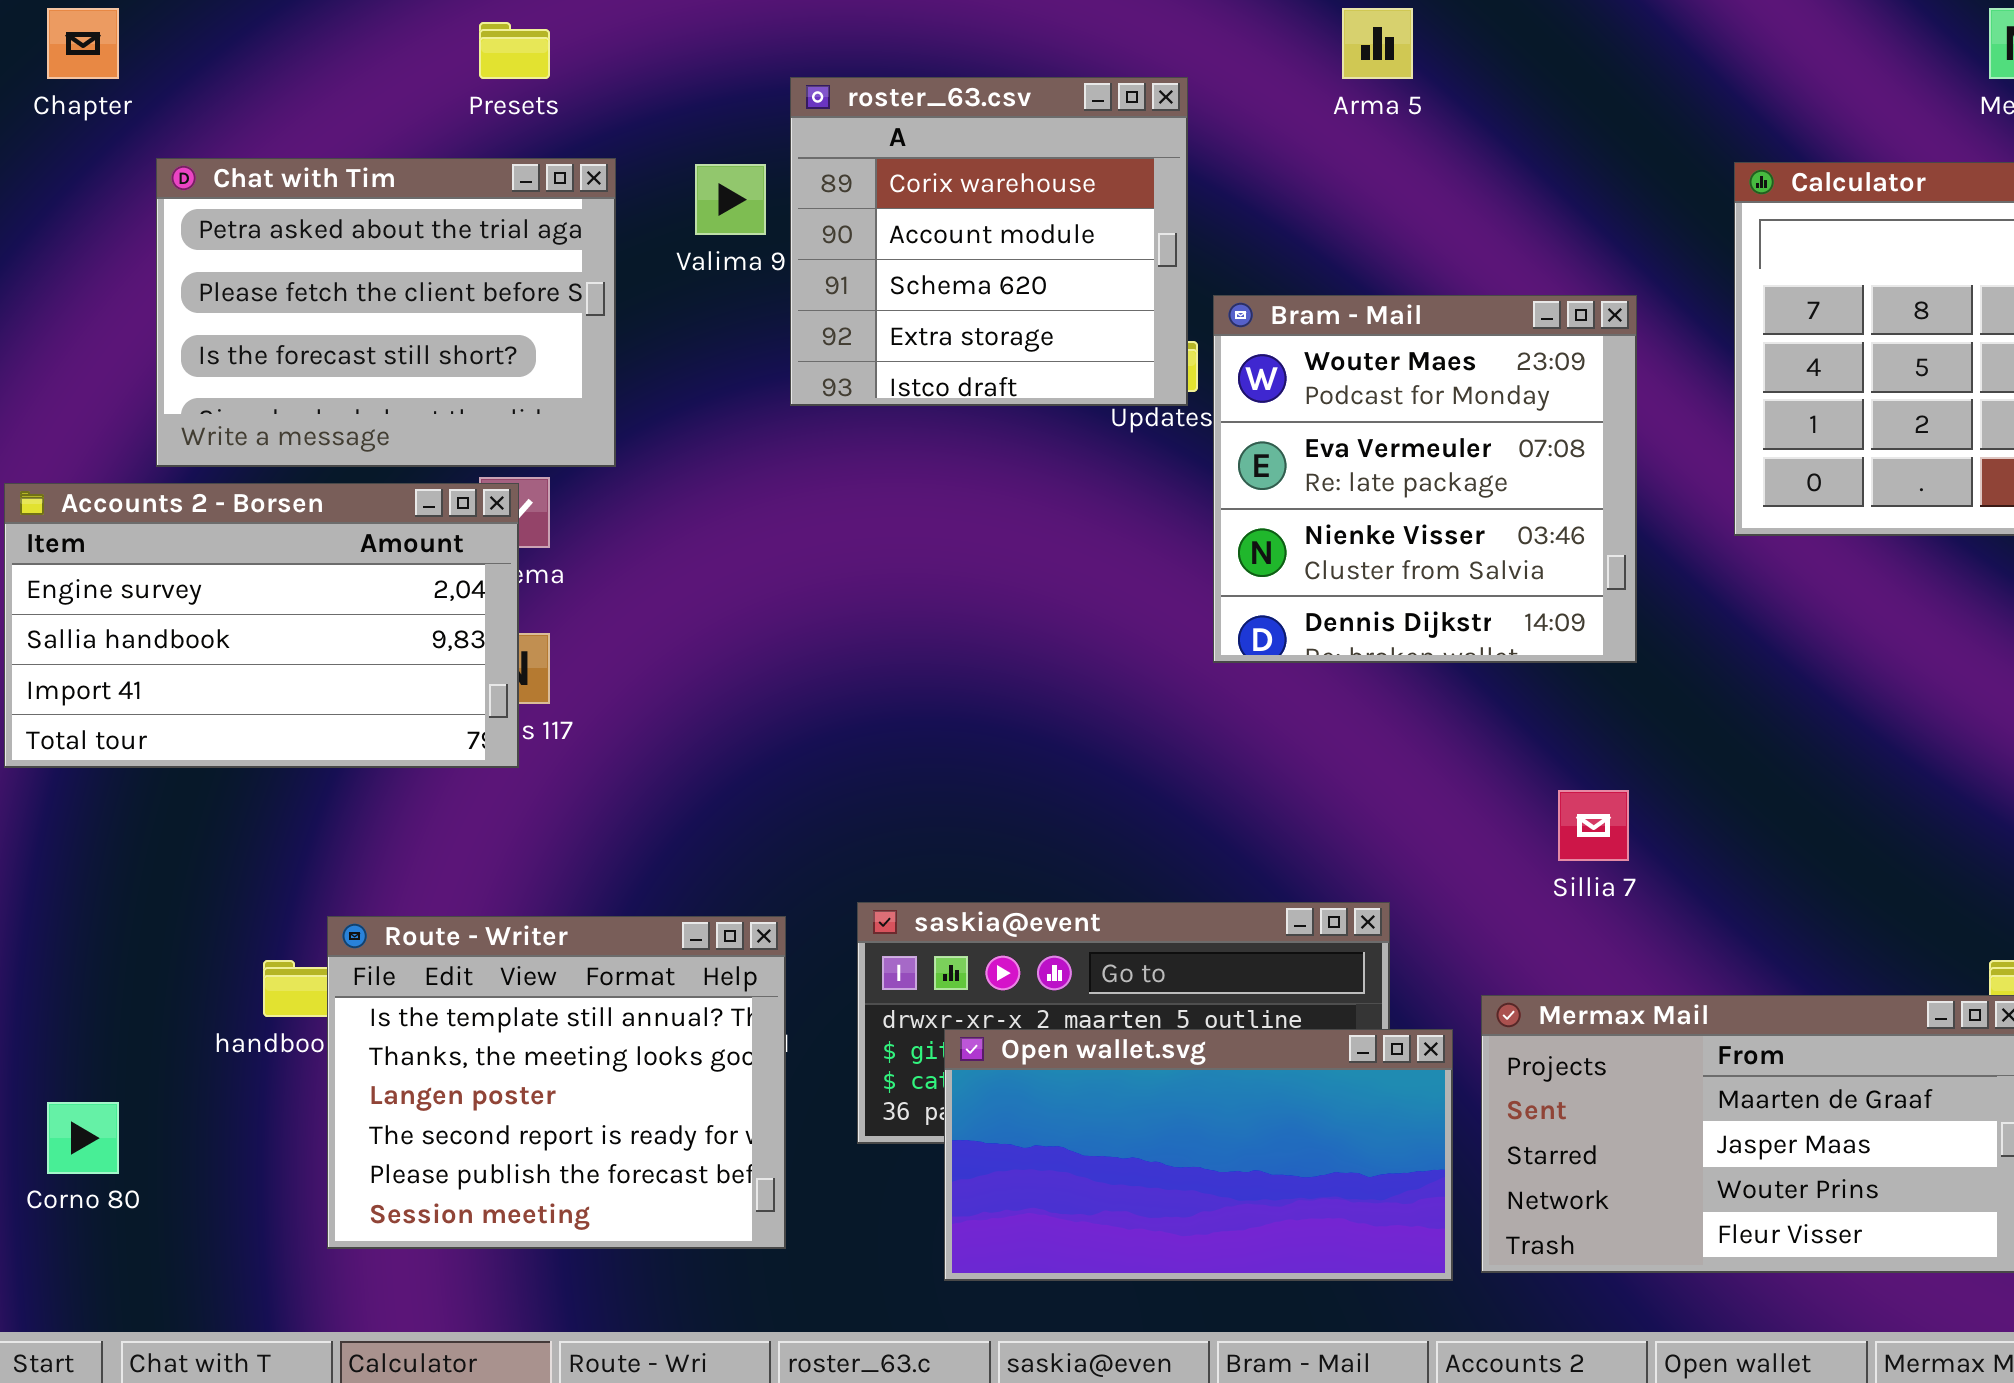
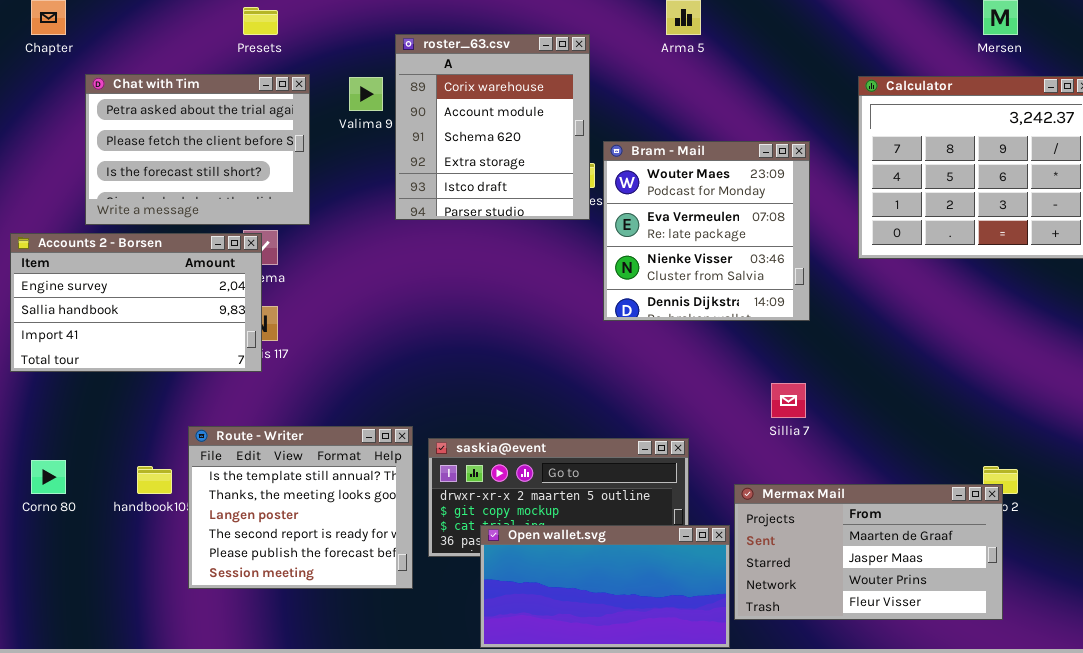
roster_63.csv: [790,77,1188,406] -> [395,34,590,220], resized
Route - Writer: [327,916,786,1249] -> [188,426,413,589], moved
Open wallet.svg: [944,1029,1453,1281] -> [480,525,730,648], moved
Corno 80: [47,1102,119,1174] -> [31,460,66,494], moved

